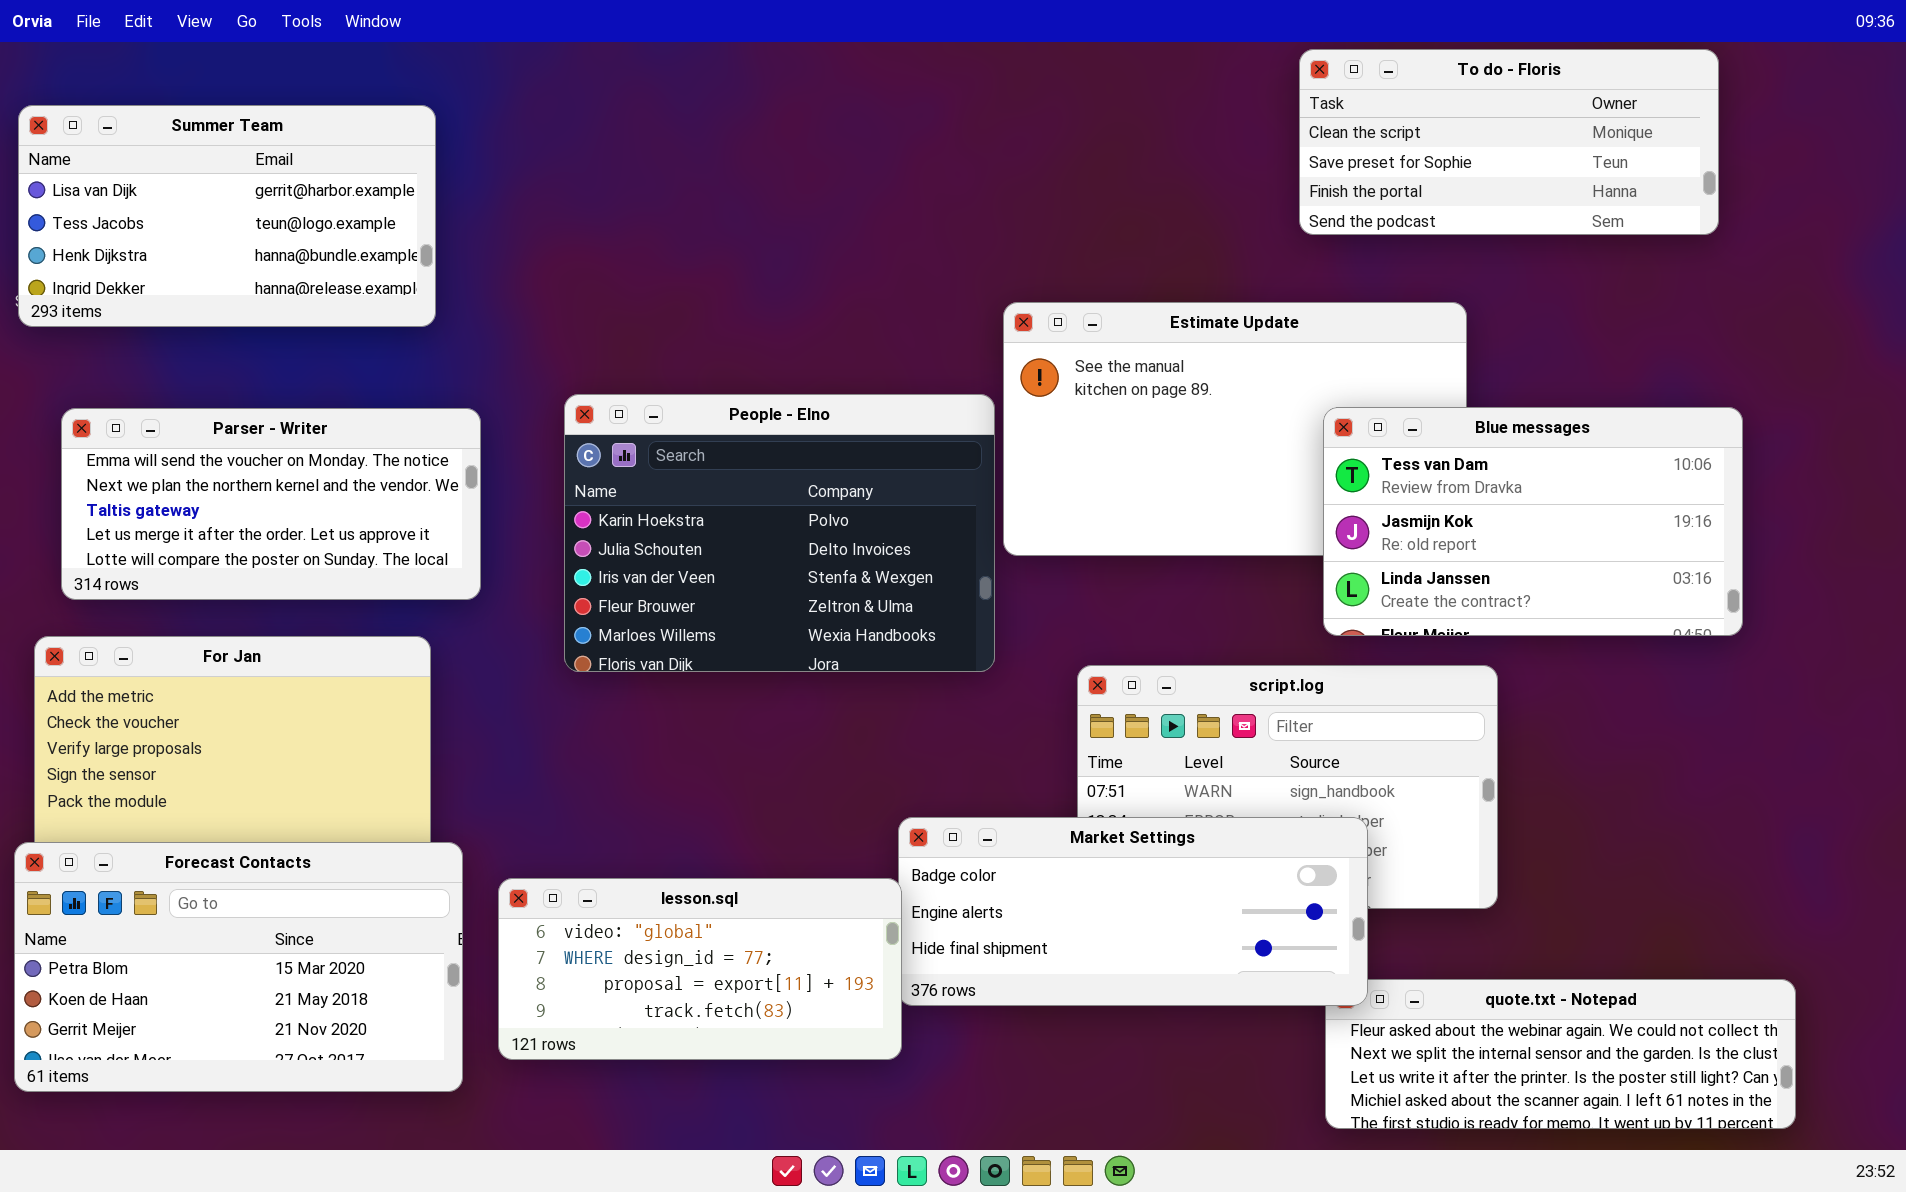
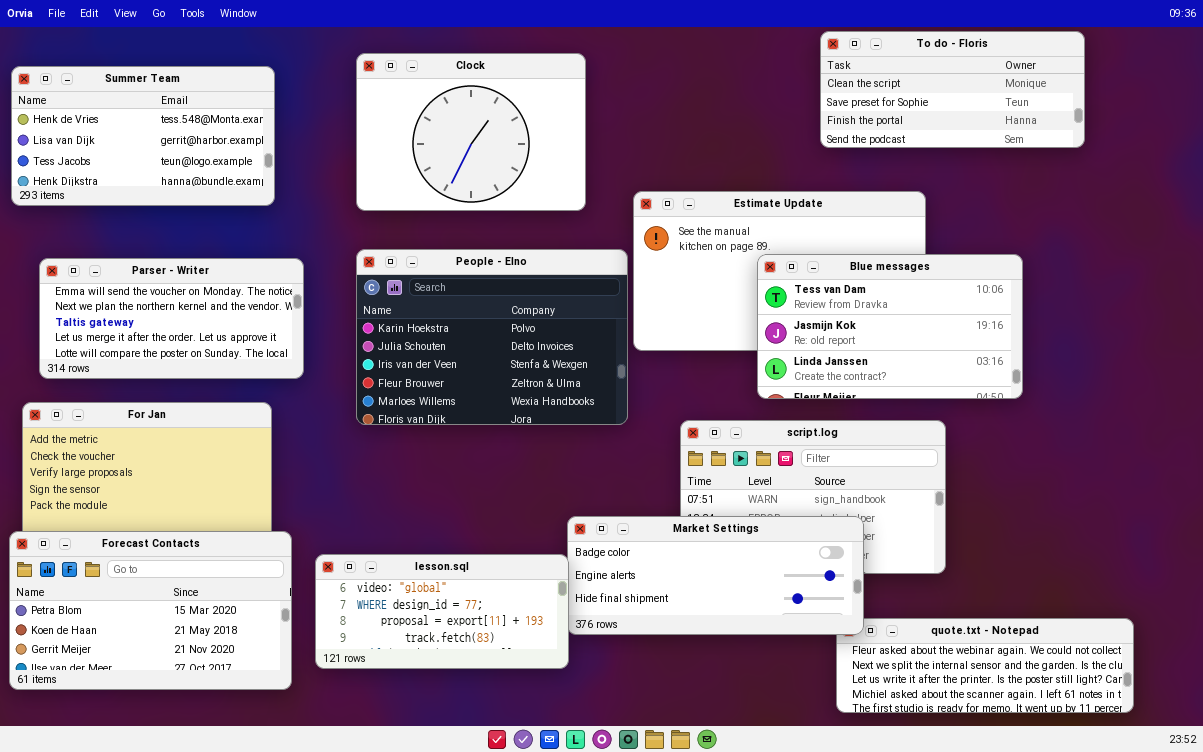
Clock: none -> [356,53,586,211], opened
Summer Team: [18,105,436,327] -> [11,66,275,206], scrolled up 1 row
Blue messages: [1323,407,1743,636] -> [757,254,1023,399], moved

